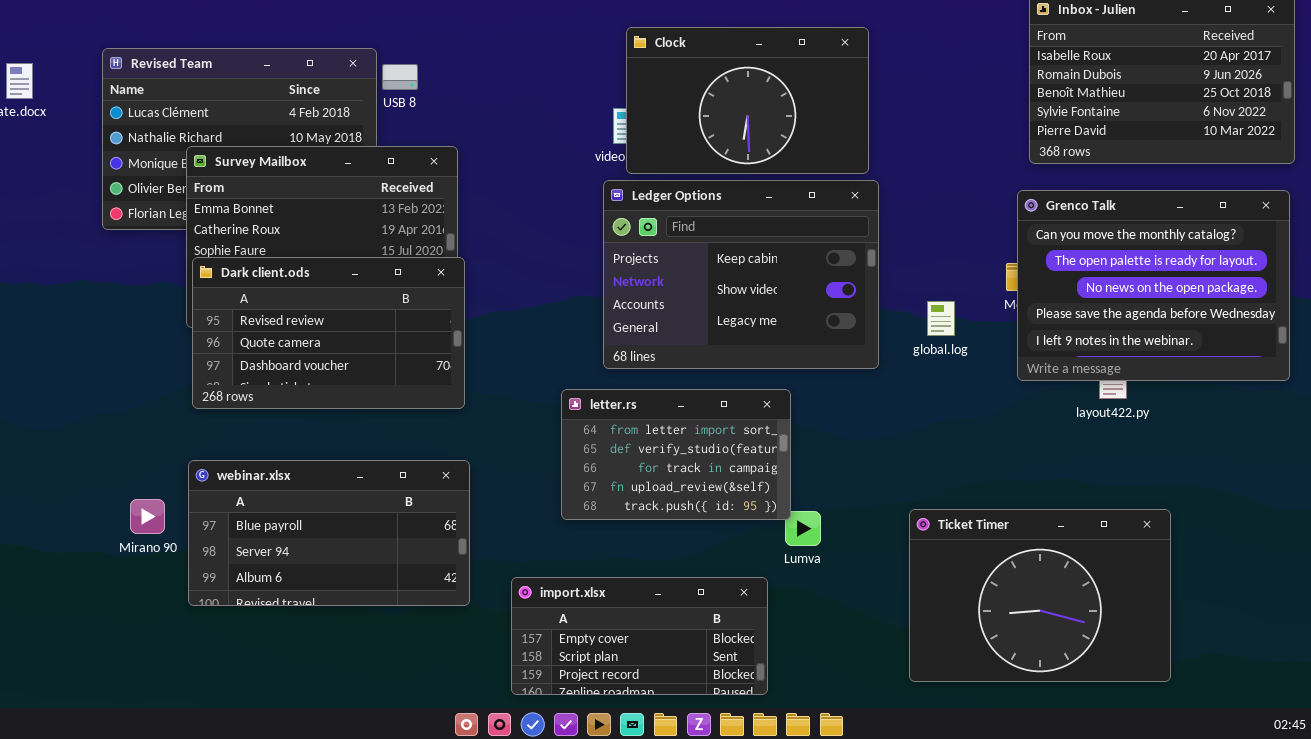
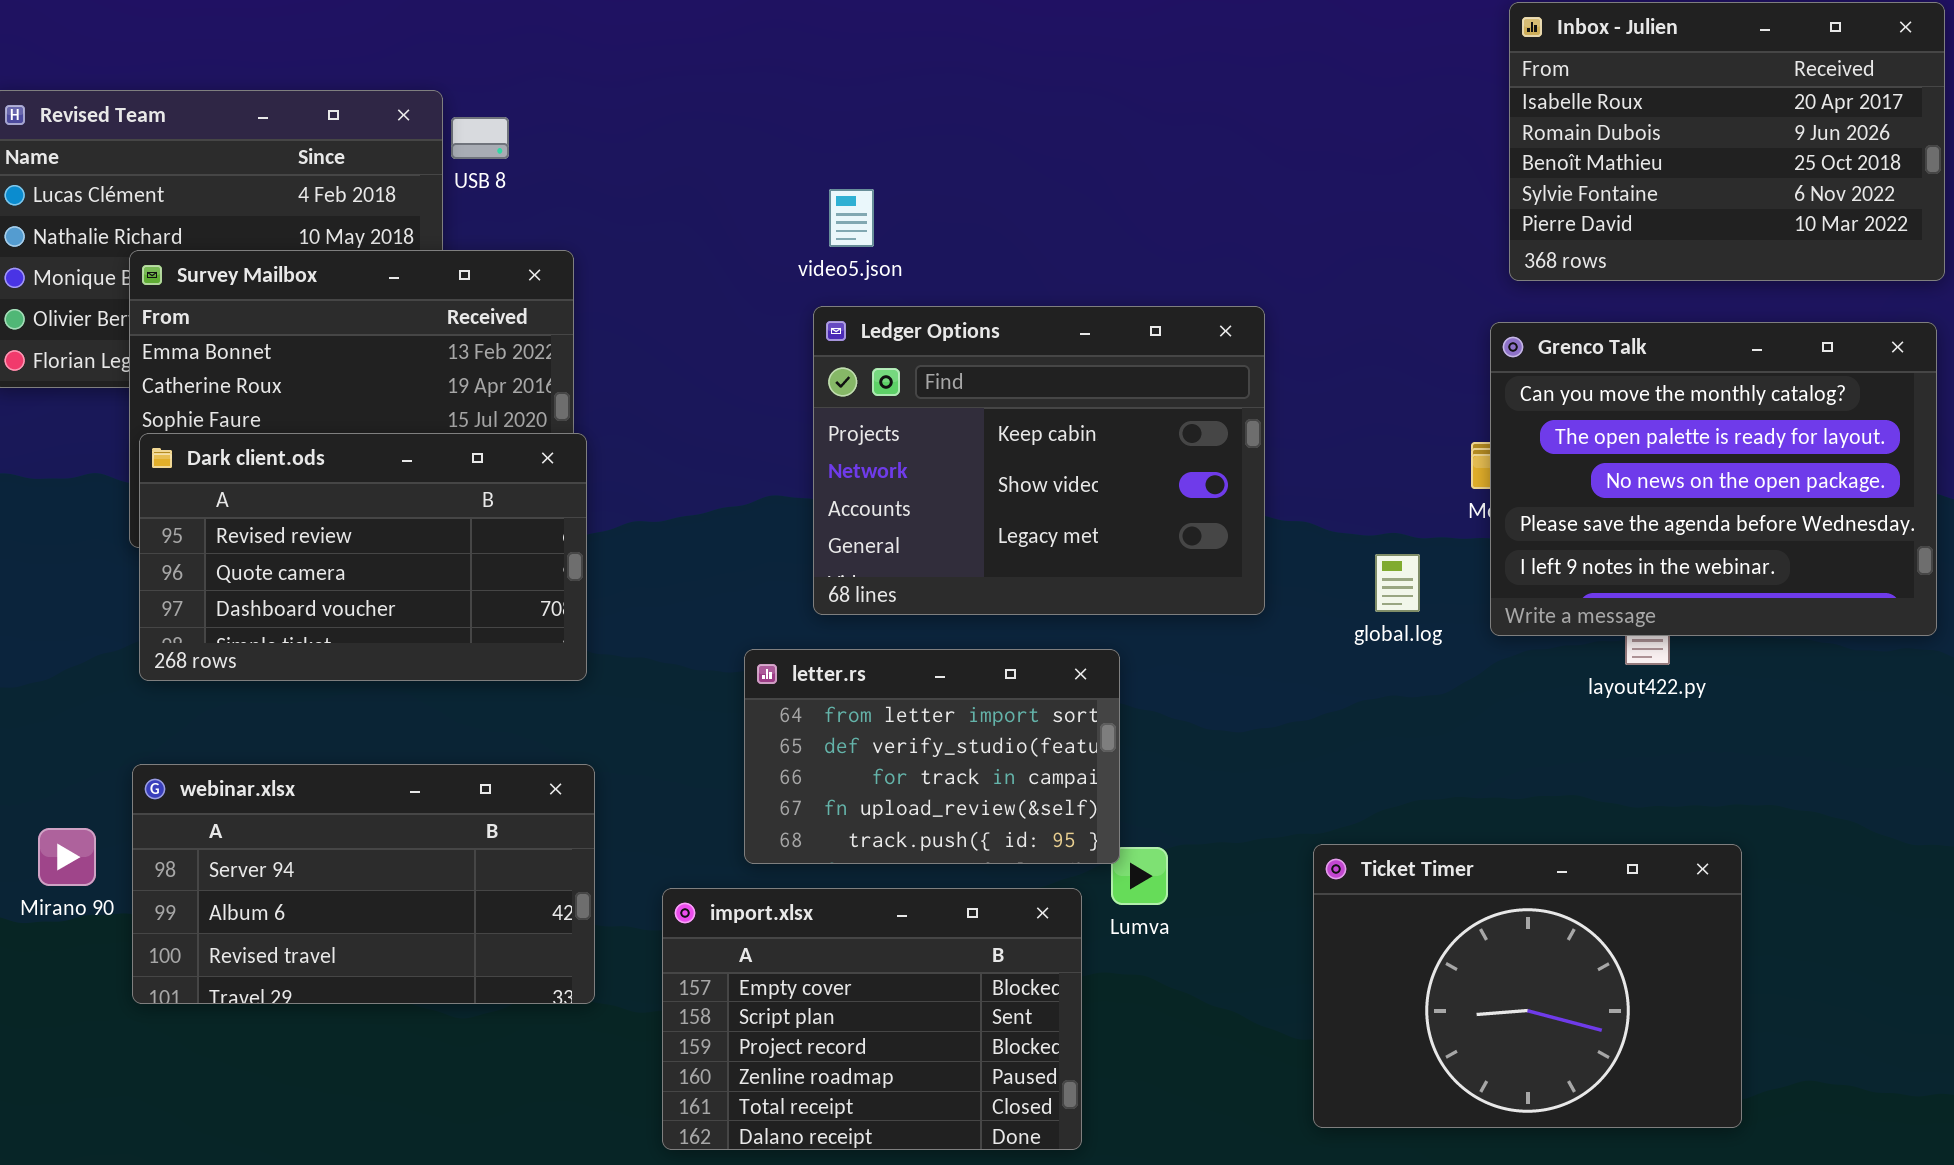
Clock: [626,27,869,174] -> none, closed
global.log: [927,301,955,336] -> [1375,554,1420,612], moved
webinar.xlsx: [188,460,470,606] -> [132,764,595,1004], scrolled down 1 row
import.xlsx: [511,577,768,695] -> [662,888,1082,1150], resized

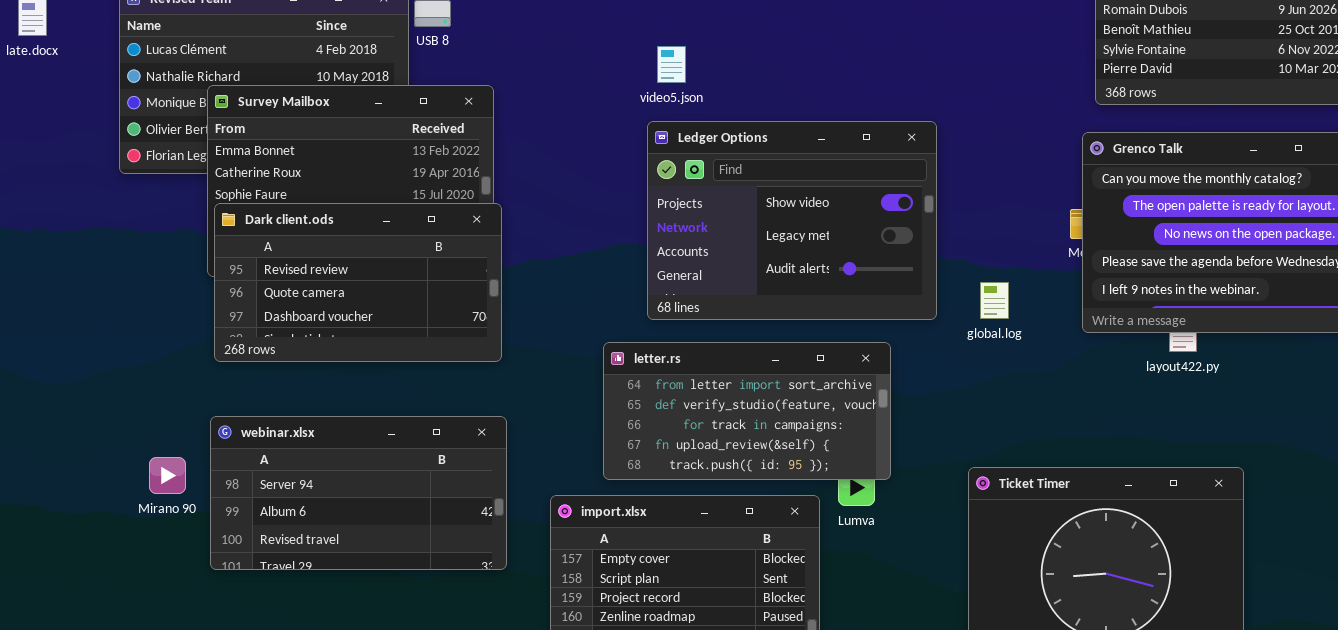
Ledger Options: [813,306,1265,615] -> [647,121,937,320], scrolled down 1 row
global.log: [1375,554,1420,612] -> [980,282,1009,319], moved
letter.rs: [744,649,1120,864] -> [603,342,891,480], resized

